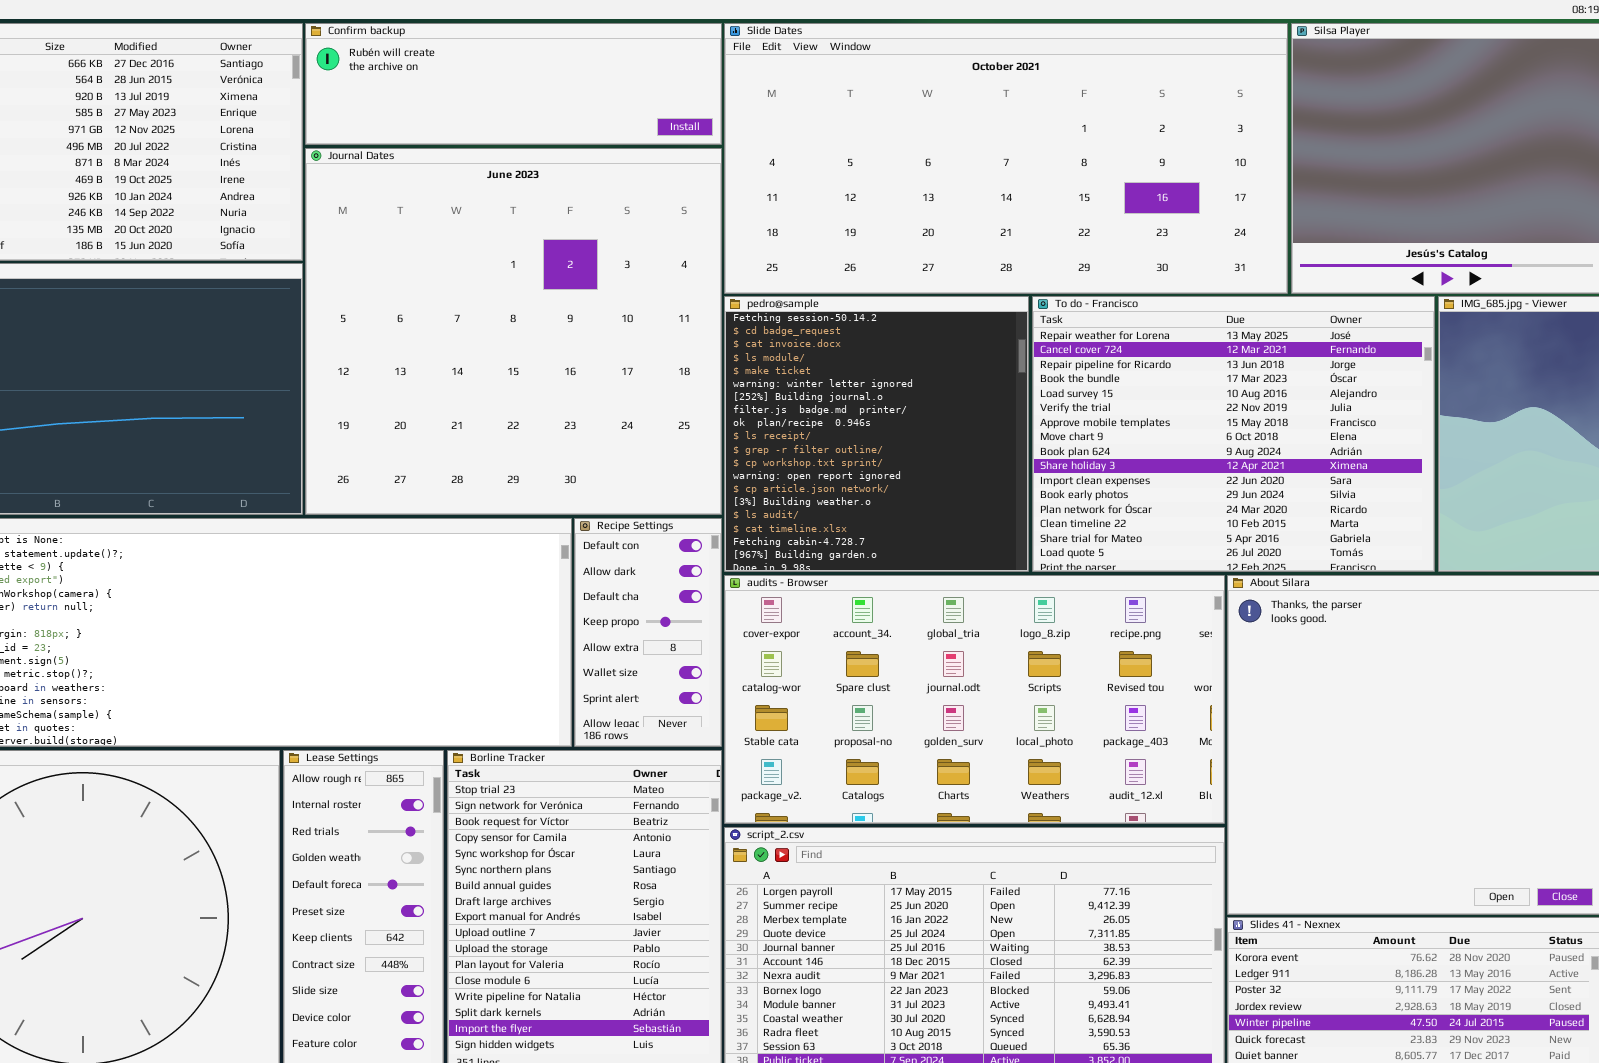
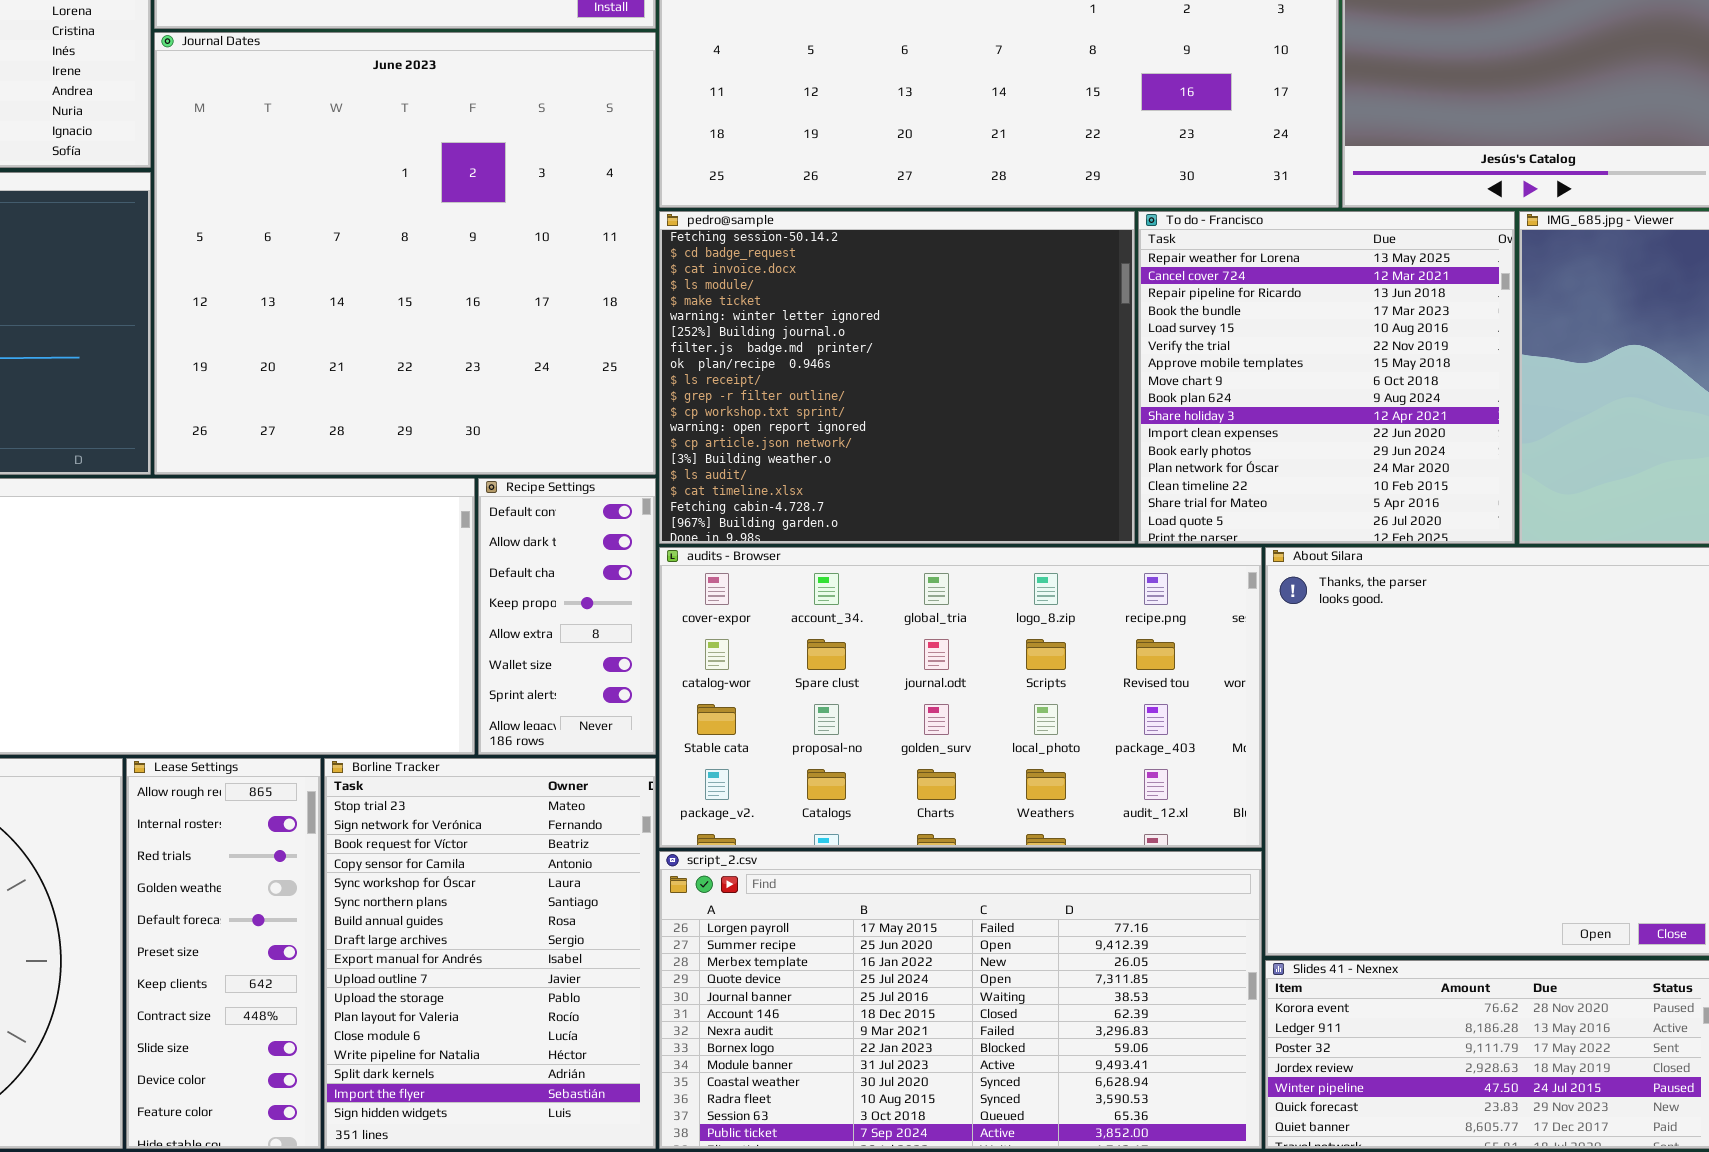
pedro@sample: [724,296,1029,572] -> [659,211,1135,544], resized
To do - Francisco: [1032,296,1435,572] -> [1138,211,1515,544], resized

